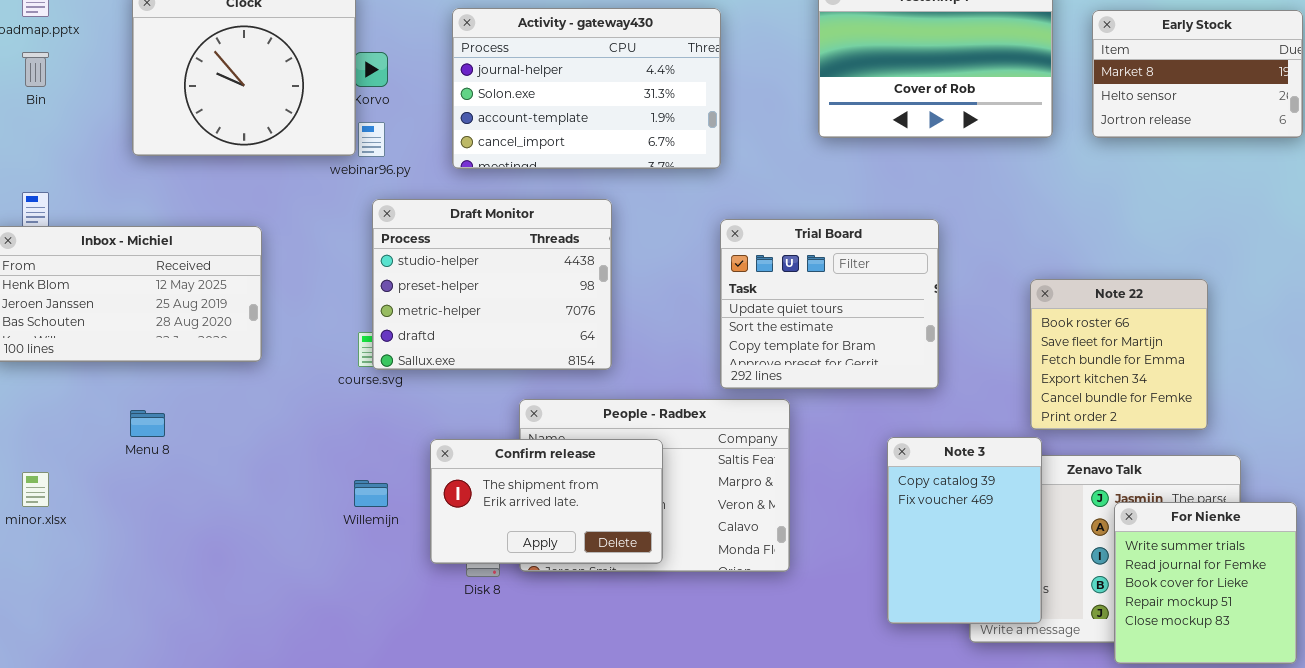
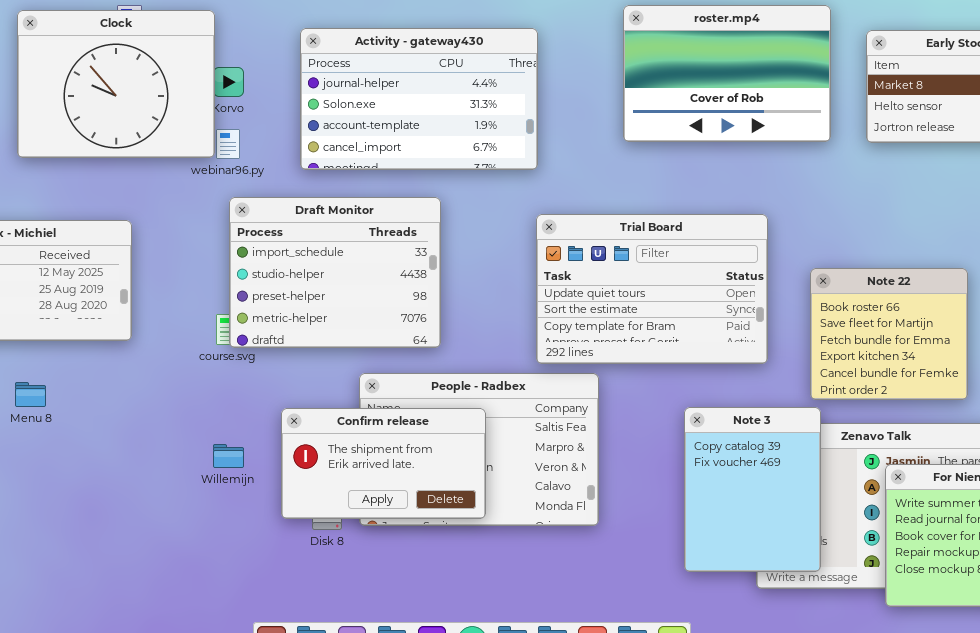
Draft Monitor: [372,199,612,370] -> [229,197,441,348], scrolled up 1 row
Trial Board: [720,219,939,389] -> [536,214,768,364], resized

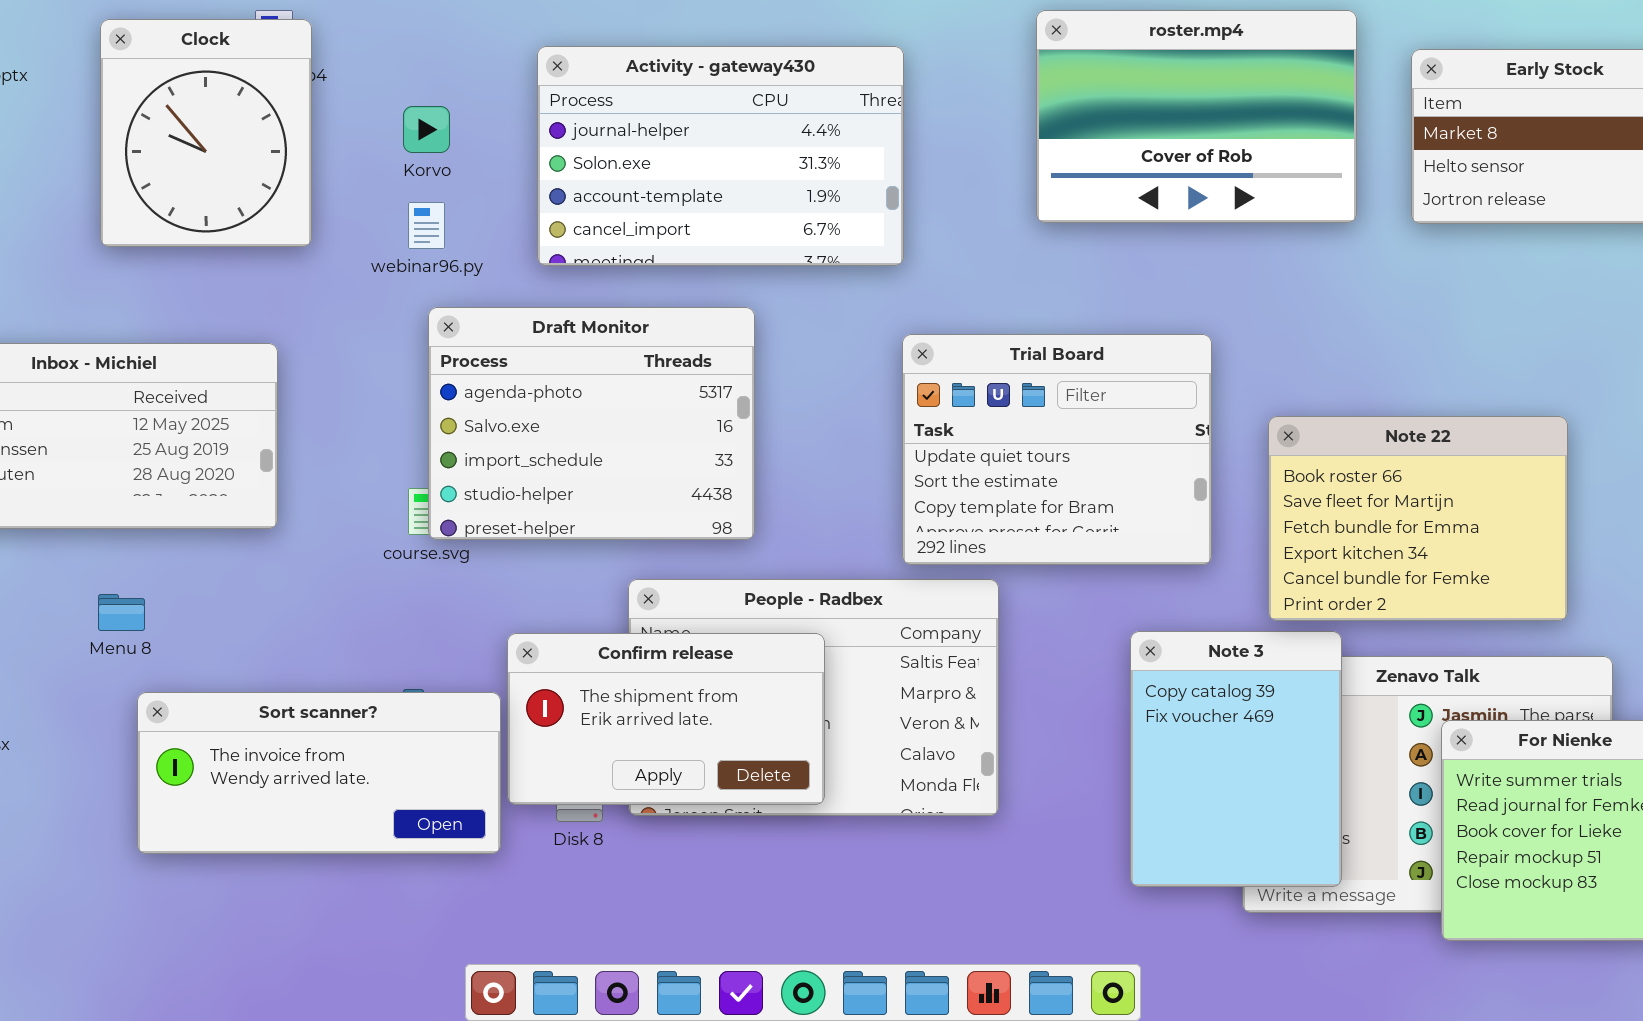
Clock: [17,10,215,158] -> [100,19,312,247], resized
Draft Monitor: [229,197,441,348] -> [428,307,755,540], scrolled up 2 rows
Trial Board: [536,214,768,364] -> [902,334,1212,565], resized
Note 22: [810,268,968,400] -> [1268,416,1568,621], resized
Sort scanner?: none -> [137,692,501,854], opened

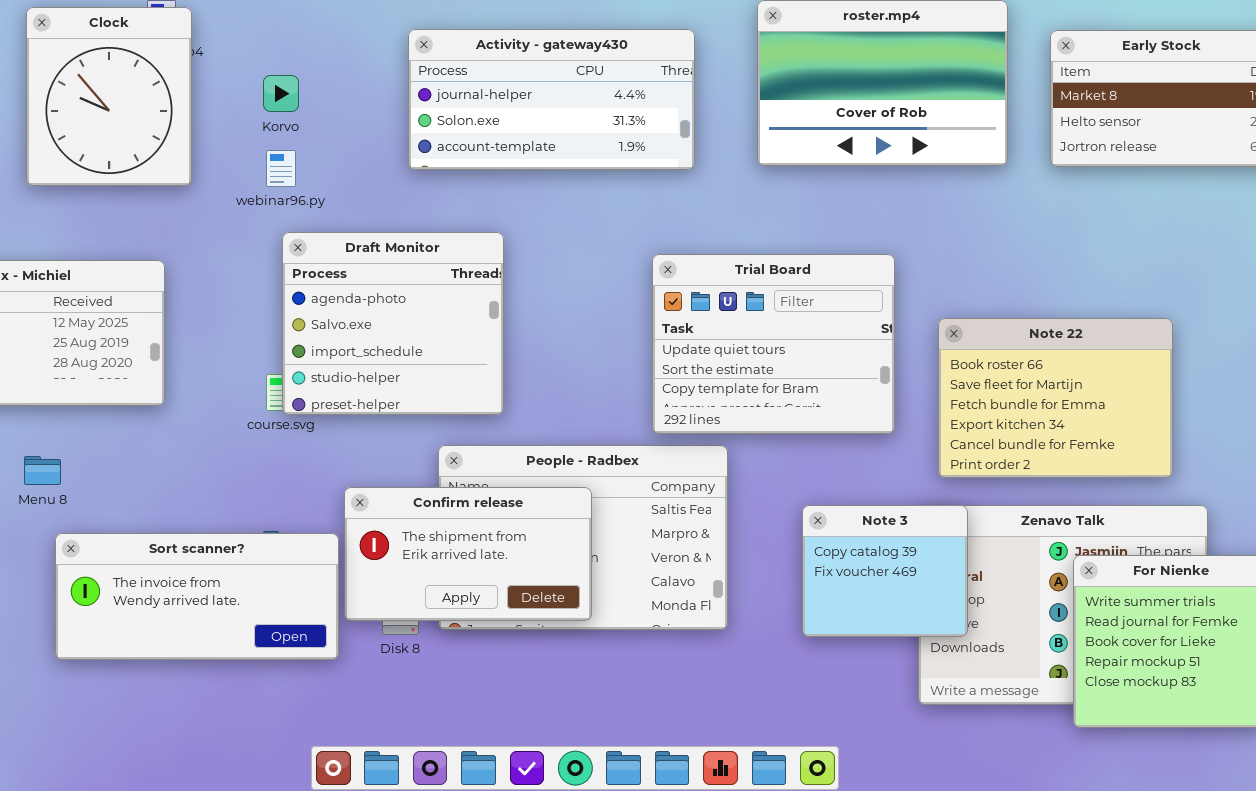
Activity - gateway430: [537,46,904,266] -> [408,29,695,170], moved, resized
Draft Monitor: [428,307,755,540] -> [282,232,504,415], resized
Note 3: [1130,631,1342,887] -> [802,505,968,637], moved, resized

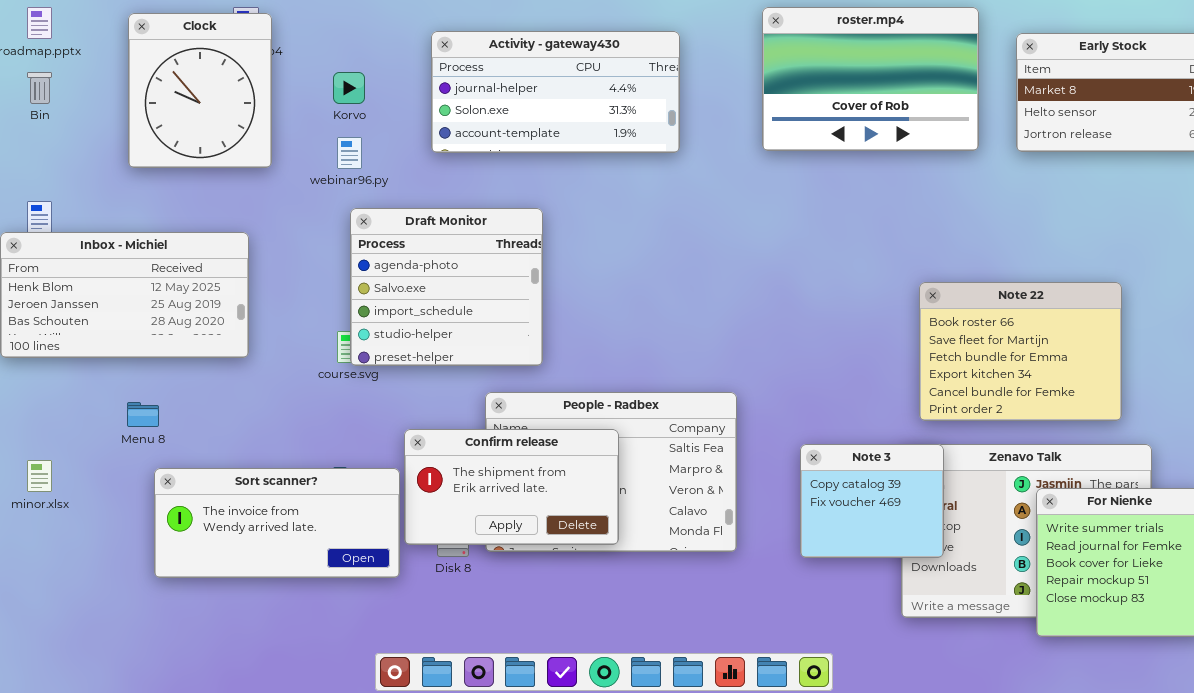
Activity - gateway430: [408,29,695,170] -> [431,31,680,153], moved
Trial Board: [652,254,895,434] -> none, closed

